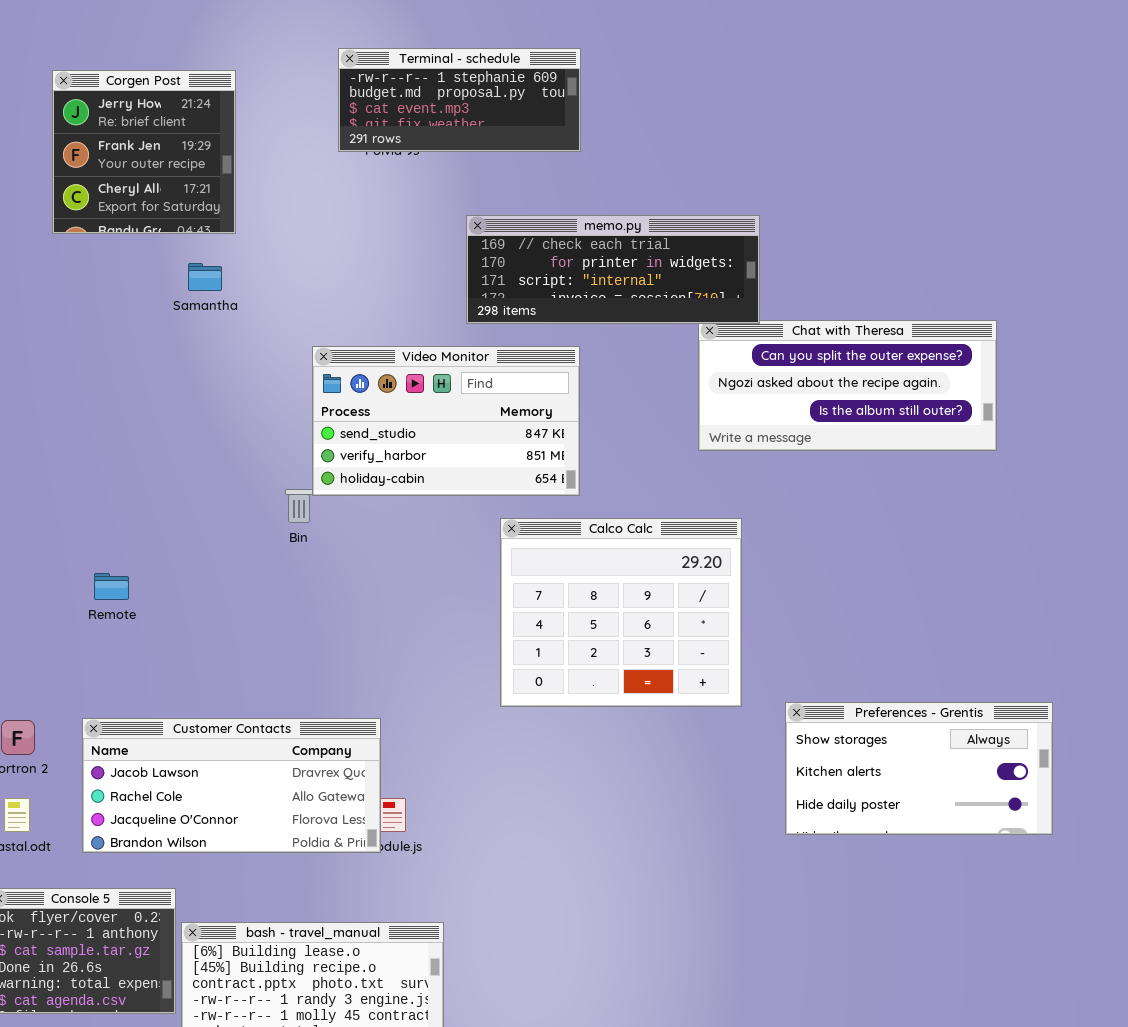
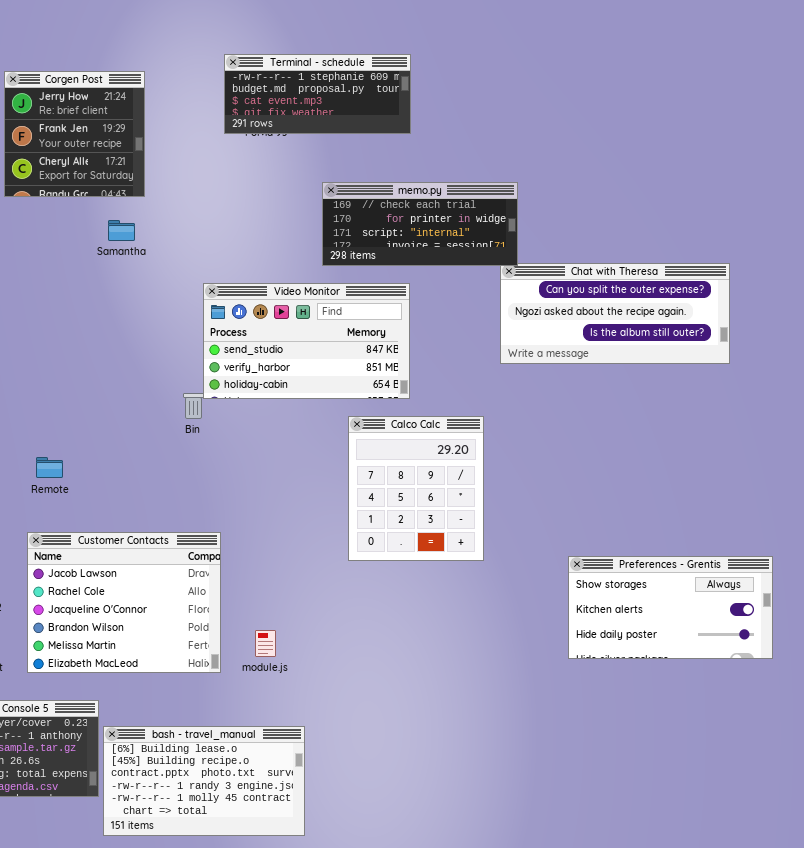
memo.py: [466,215,760,324] -> [322,182,518,266], resized
Calco Calc: [500,518,742,707] -> [348,416,484,561], resized
Customer Contacts: [82,718,381,853] -> [27,532,221,673], resized

